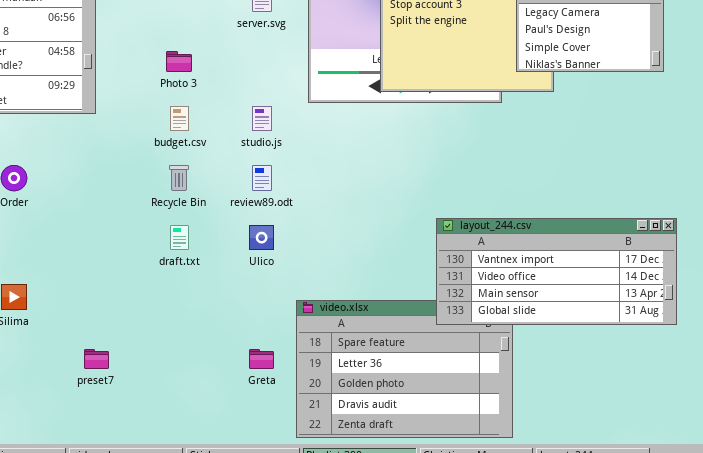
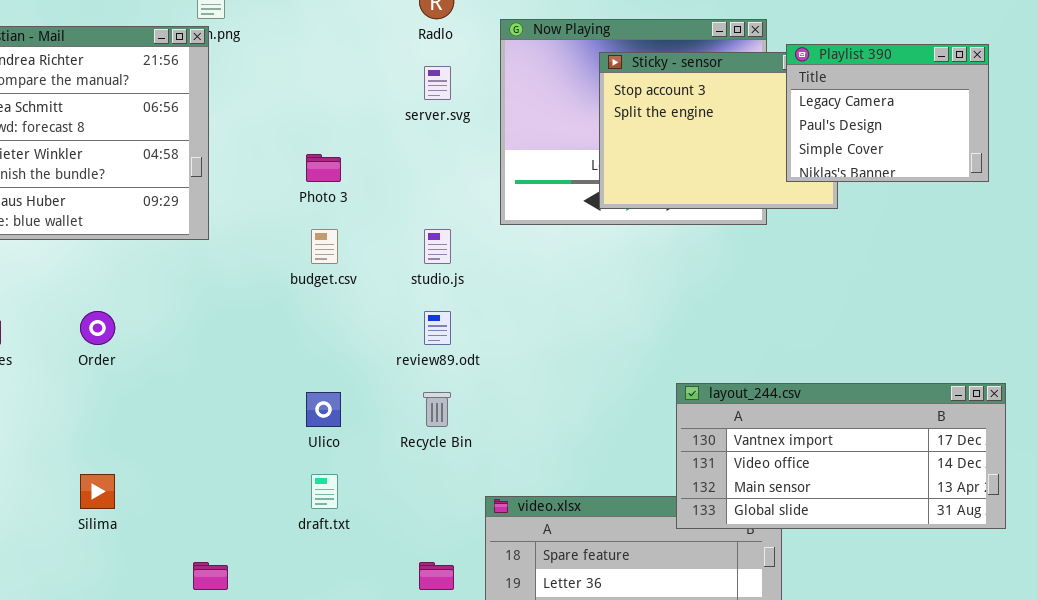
Recycle Bin: [169,165,189,191] -> [423,392,451,427], moved
draft.txt: [170,225,189,250] -> [311,474,338,509], moved
Ulico: [249,225,274,250] -> [306,392,341,427], moved

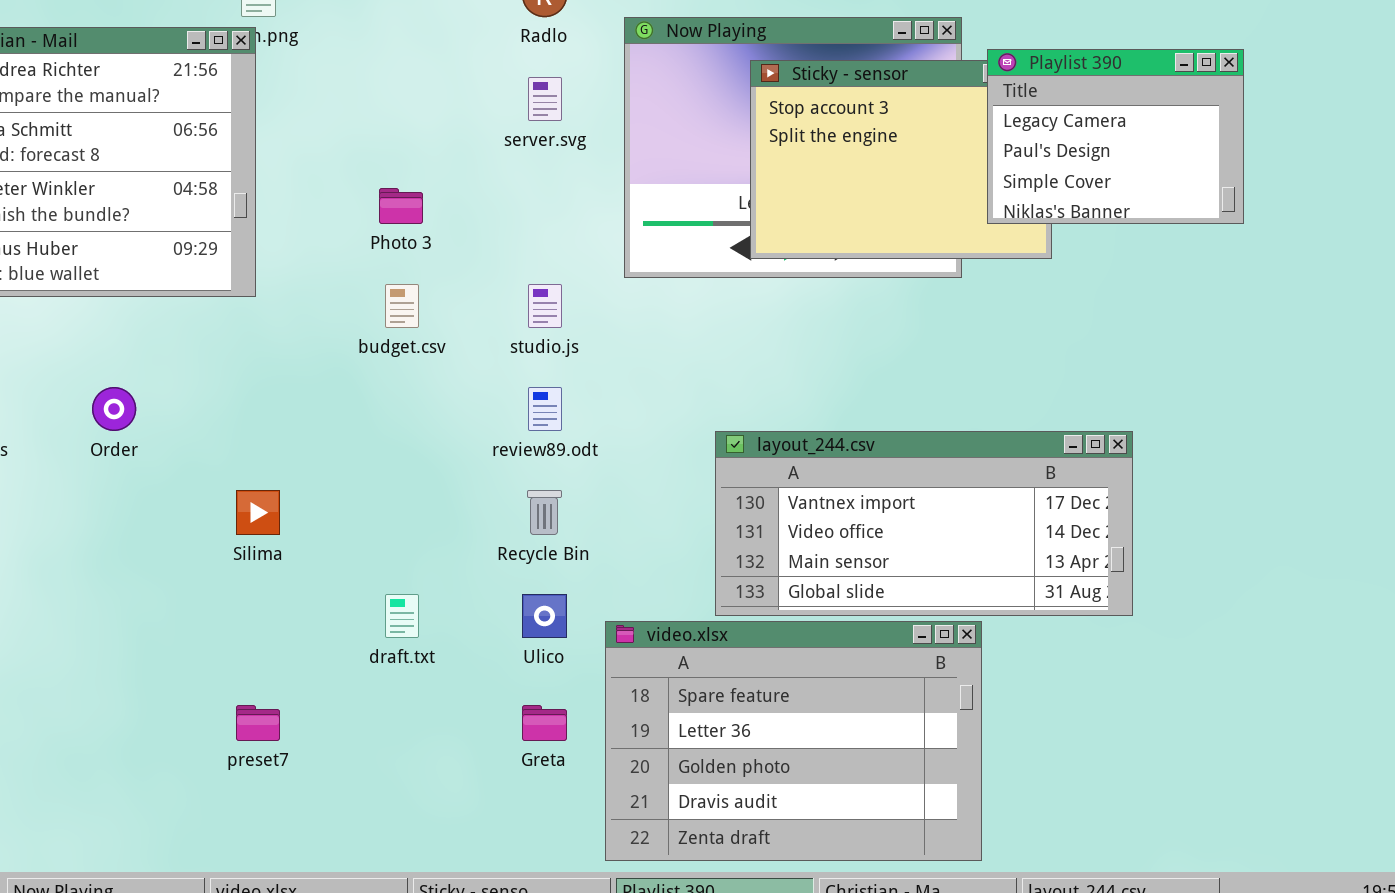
layout_244.csv: [676,383,1006,529] -> [715,431,1133,616], moved
Ulico: [306,392,341,427] -> [522,594,567,638], moved
Silima: [80,474,115,509] -> [236,490,280,535], moved

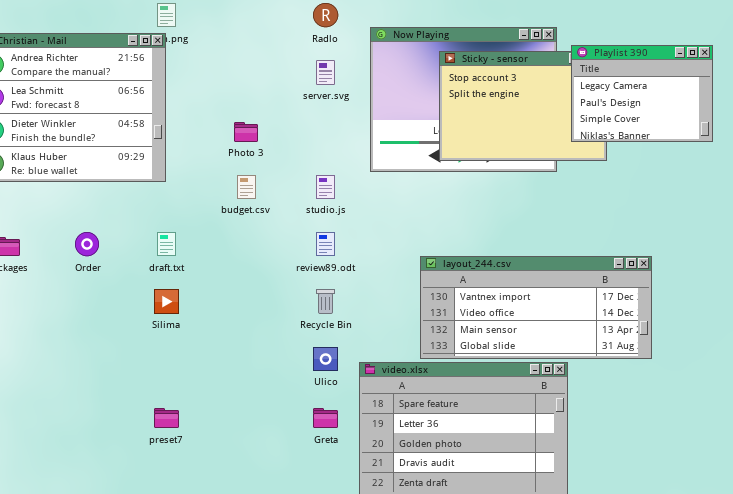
draft.txt: [385,594,419,638] -> [157,232,176,256], moved

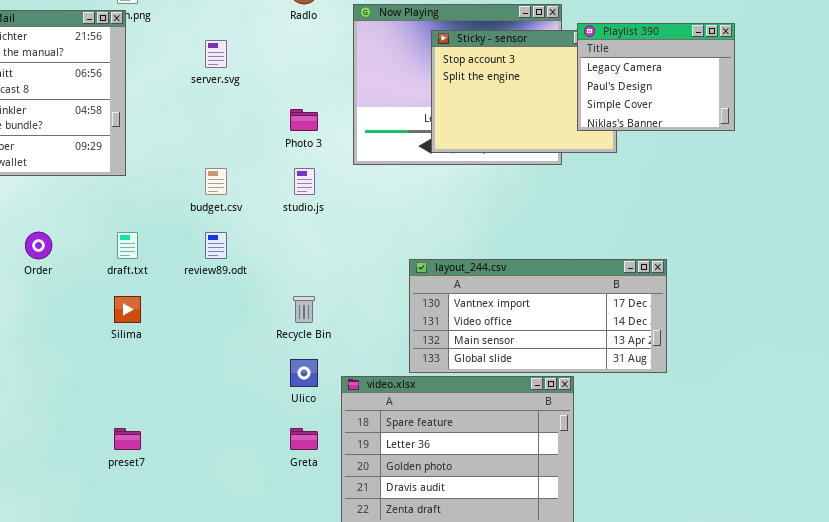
server.svg: [316,60,335,85] -> [205,40,227,68], moved
Photo 3: [234,122,258,142] -> [290,109,318,131], moved
review89.odt: [316,232,335,256] -> [205,232,227,259], moved

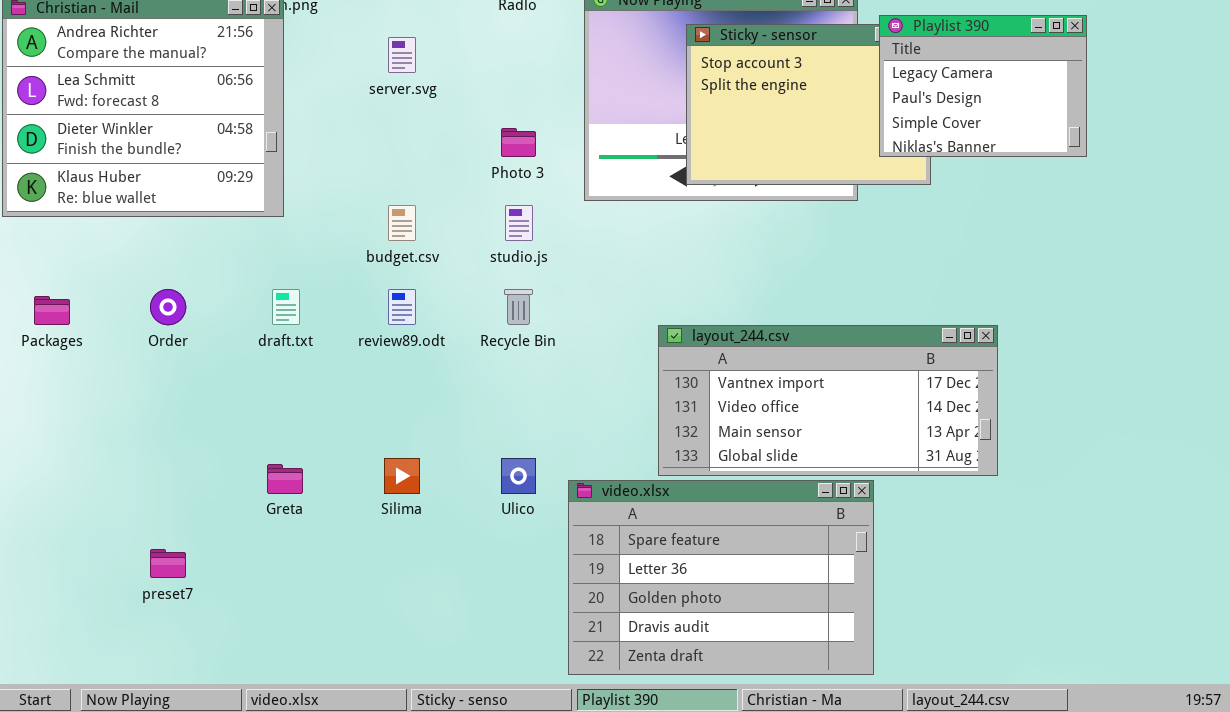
Silima: [114,296,141,323] -> [384,458,420,494], moved
Recycle Bin: [293,296,315,323] -> [504,289,533,325], moved
preset7: [114,428,141,450] -> [150,549,186,578], moved
Greta: [290,428,318,450] -> [267,464,303,494], moved

